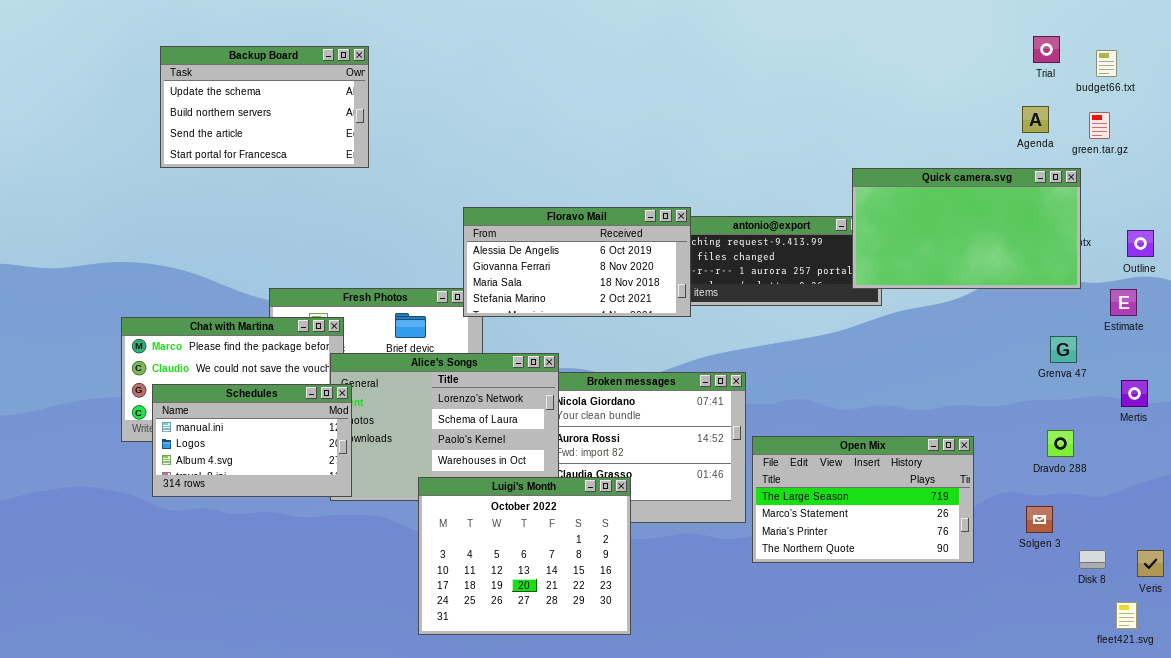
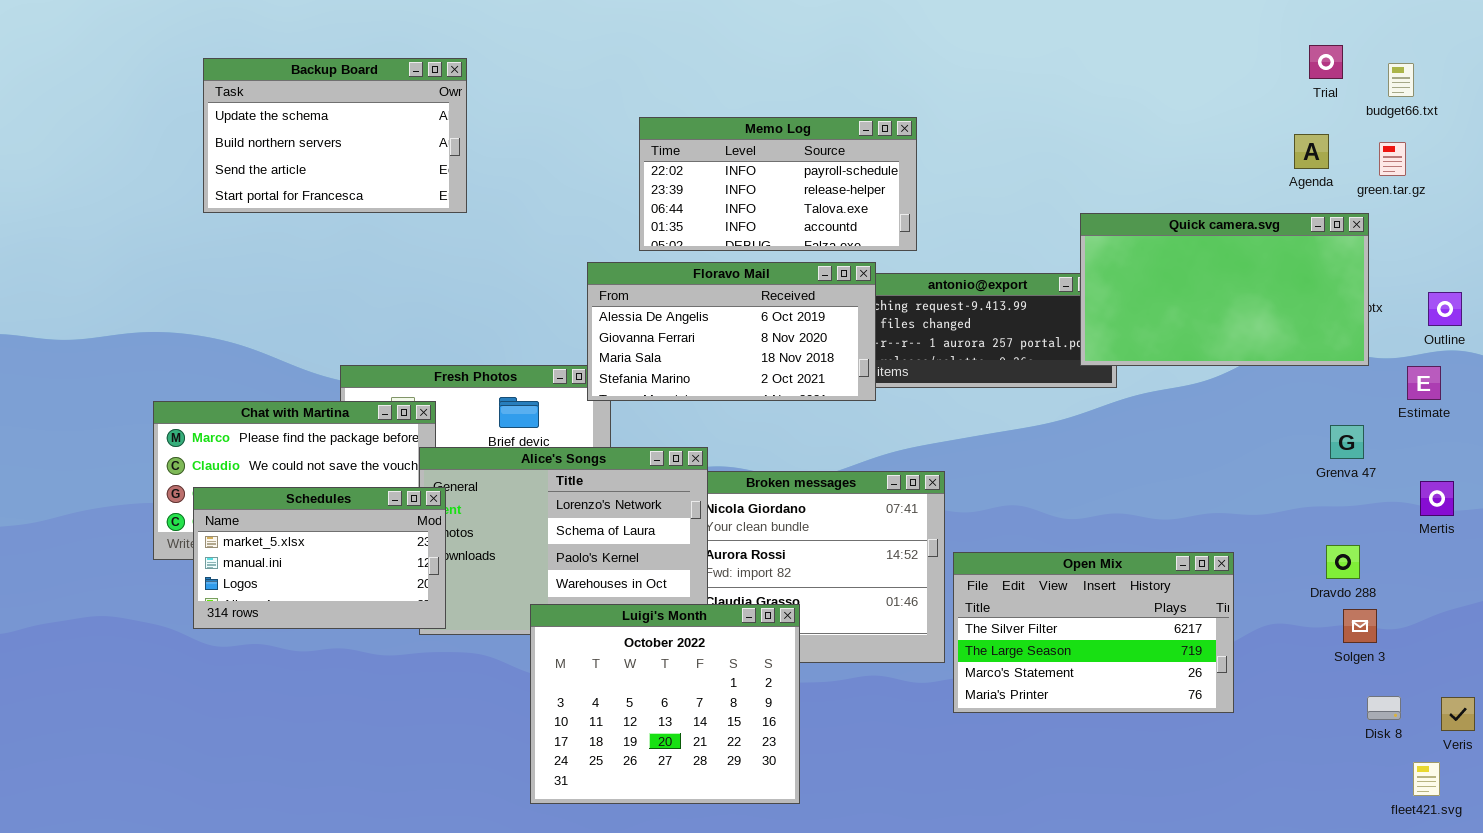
Memo Log: none -> [639,117,917,251], opened
Schedules: [152,384,352,497] -> [193,487,446,629], scrolled up 1 row
Open Mix: [752,436,974,563] -> [953,552,1234,713], scrolled up 1 row
Solgen 3: [1026,506,1053,533] -> [1343,609,1377,643], moved

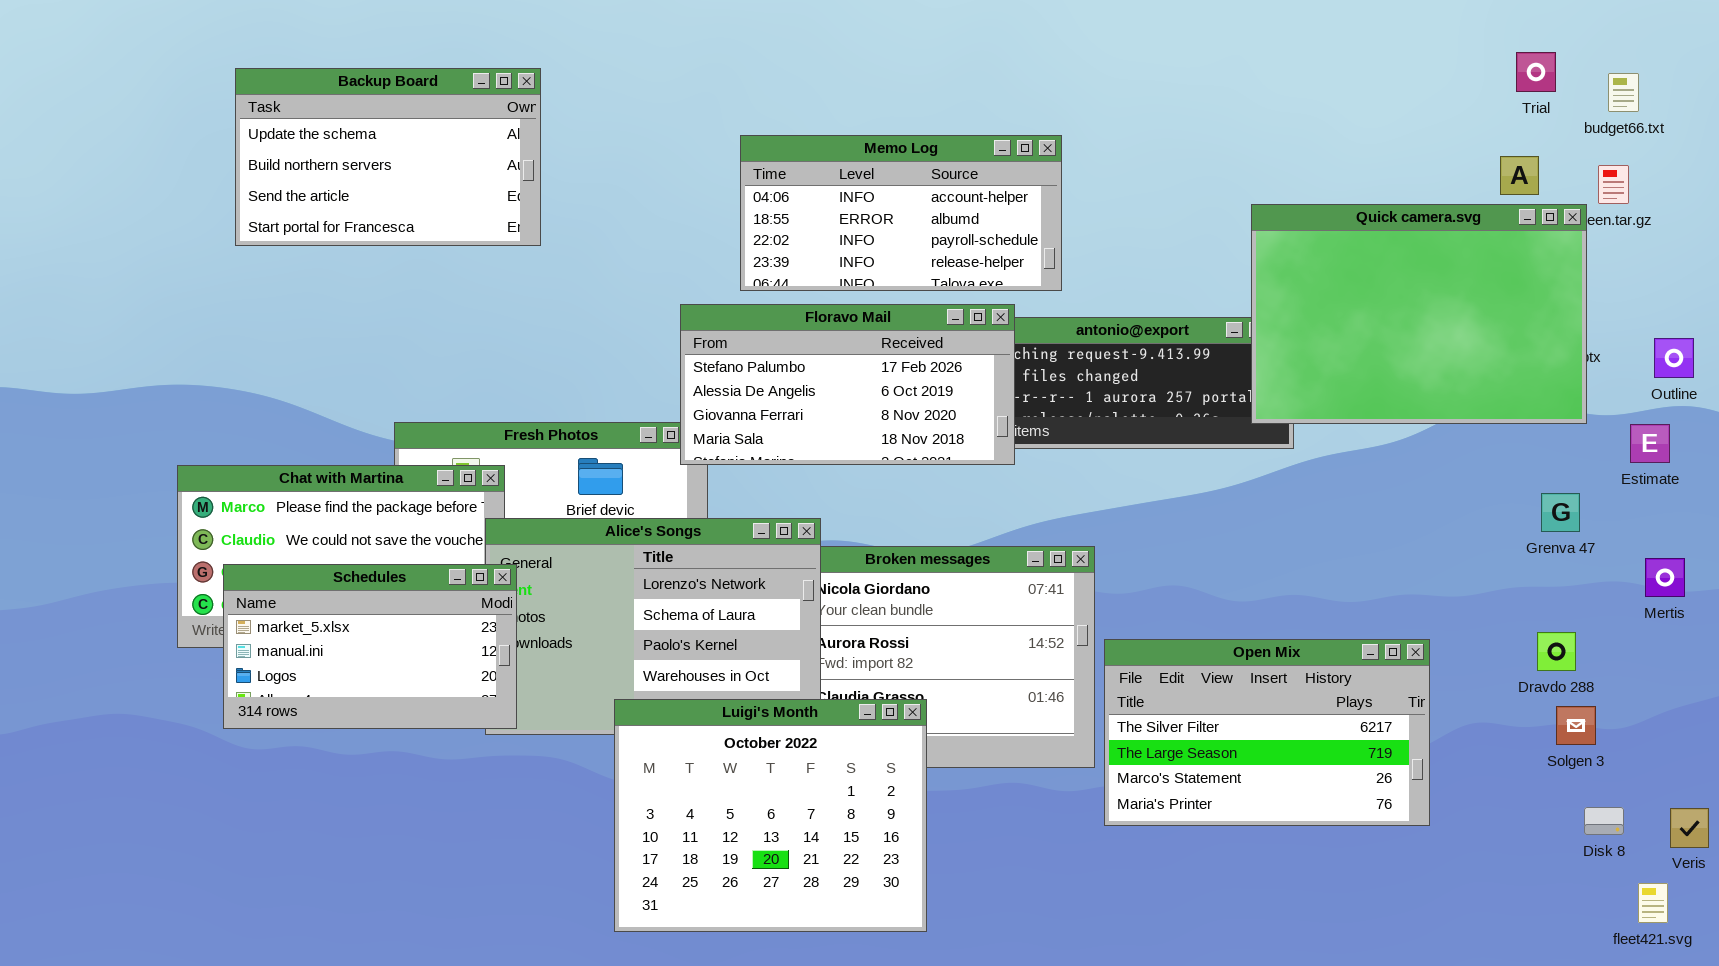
Memo Log: [639,117,917,251] -> [740,135,1062,291], scrolled up 2 rows
Quick camera.svg: [1080,213,1369,366] -> [1251,204,1587,424], resized
Floravo Mail: [587,262,876,401] -> [680,304,1015,465], scrolled up 1 row

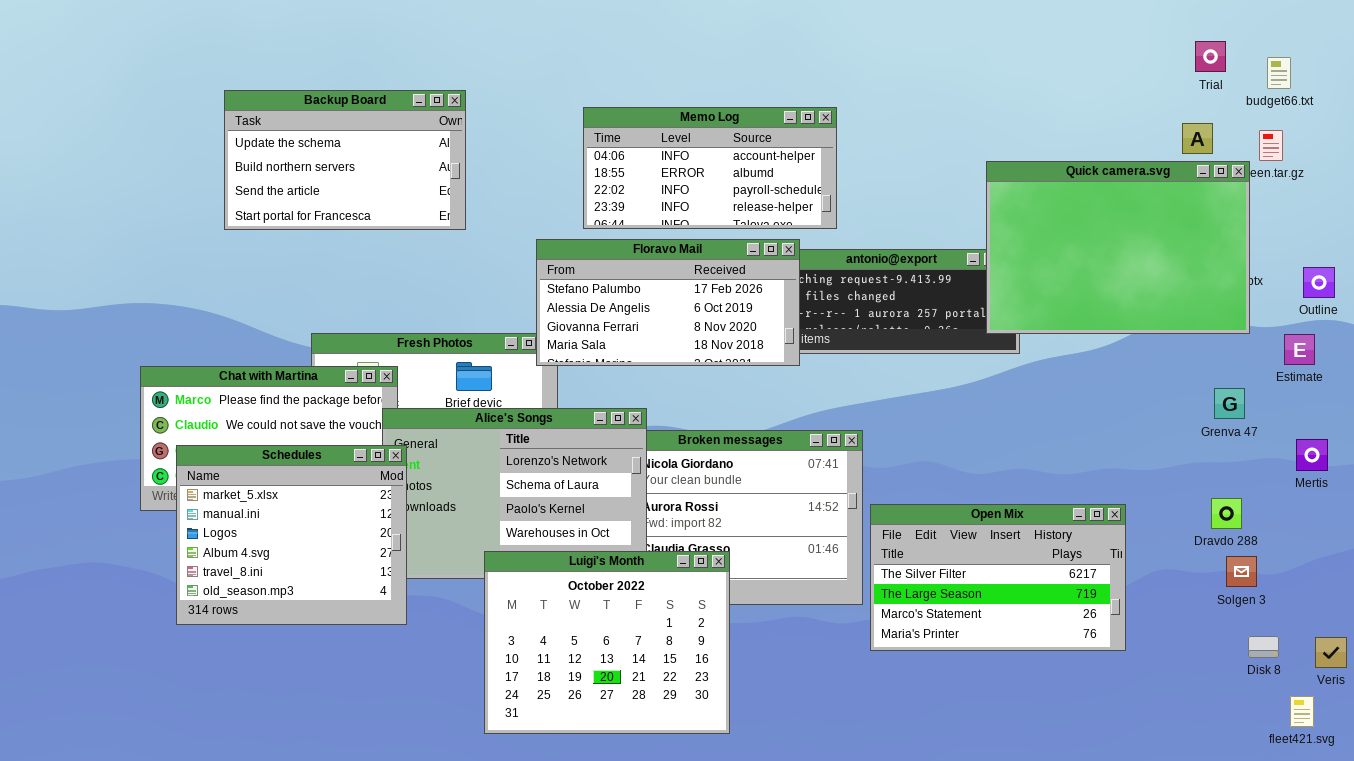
Backup Board: [235,68,541,246] -> [224,90,466,230], moved
Schedules: [223,564,517,729] -> [176,445,407,625], resized

